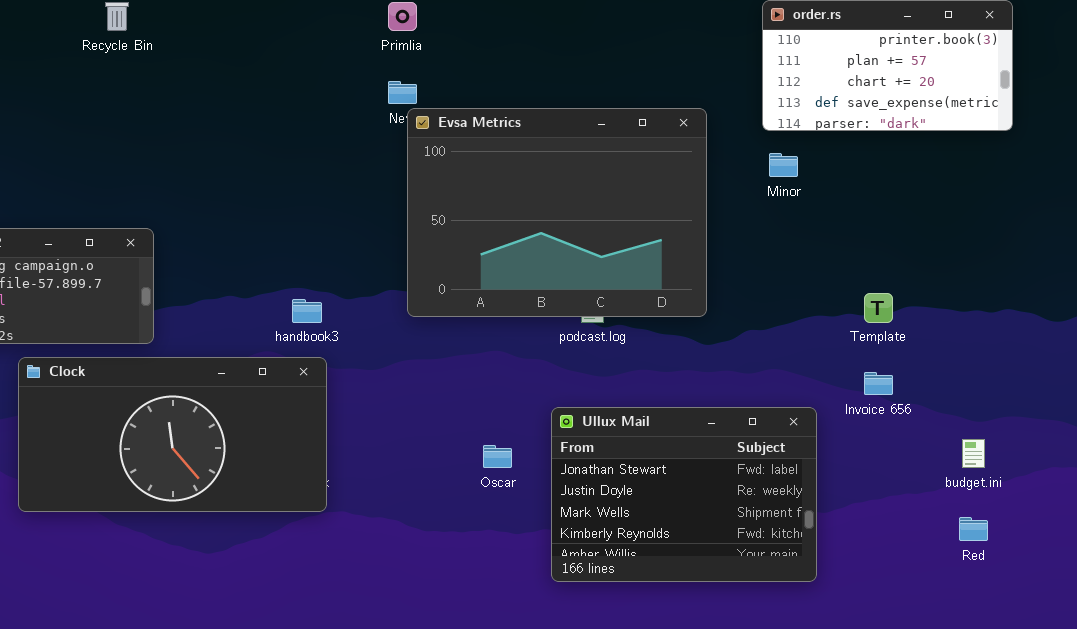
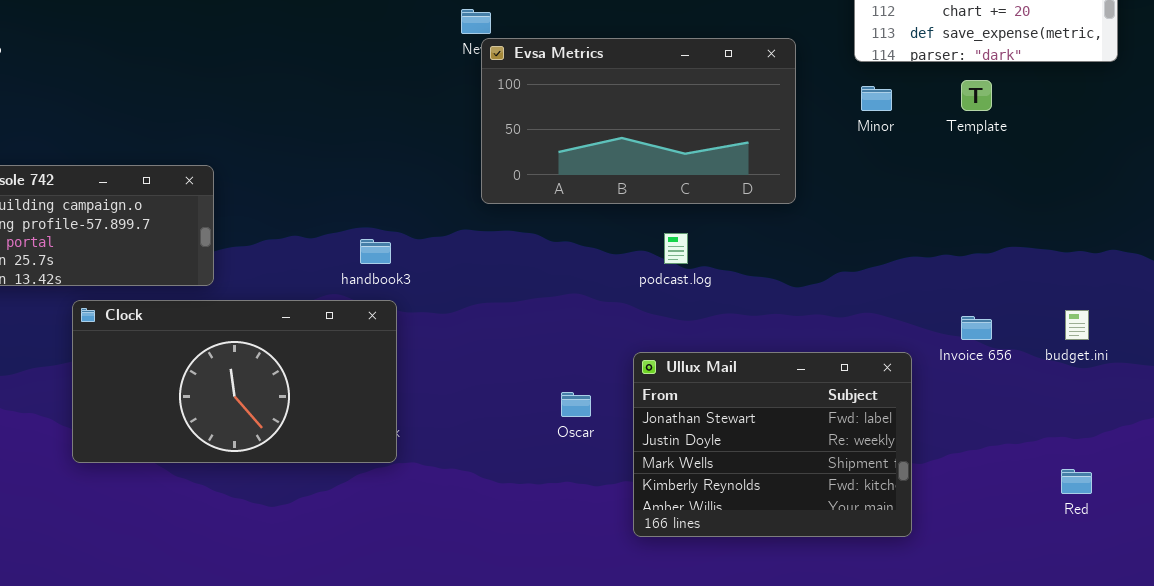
Evsa Metrics: [407,108,707,317] -> [481,38,796,204], resized
Template: [864,293,893,323] -> [961,80,992,111], moved
budget.ini: [962,439,985,468] -> [1065,310,1089,340], moved

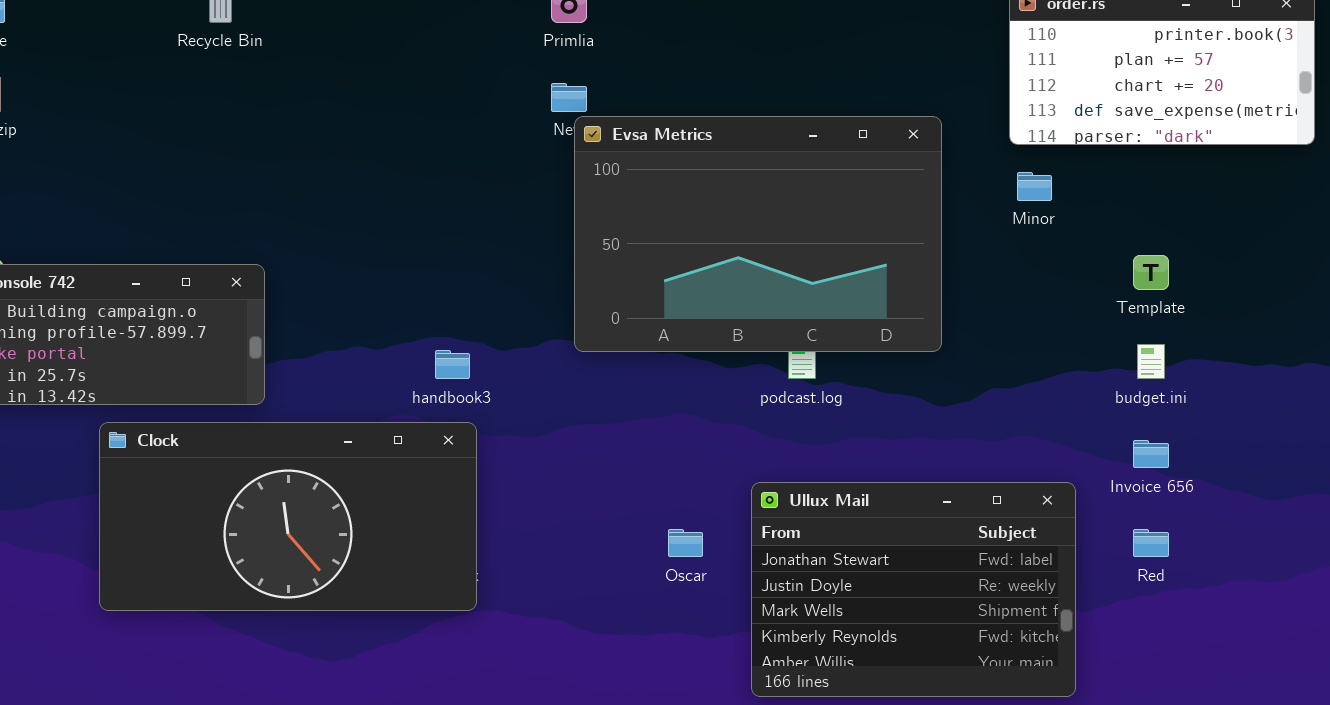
Evsa Metrics: [481,38,796,204] -> [574,116,942,352], resized
Template: [961,80,992,111] -> [1133,255,1169,290], moved
budget.ini: [1065,310,1089,340] -> [1137,344,1165,379], moved
Red: [1061,469,1092,494] -> [1133,529,1169,557], moved

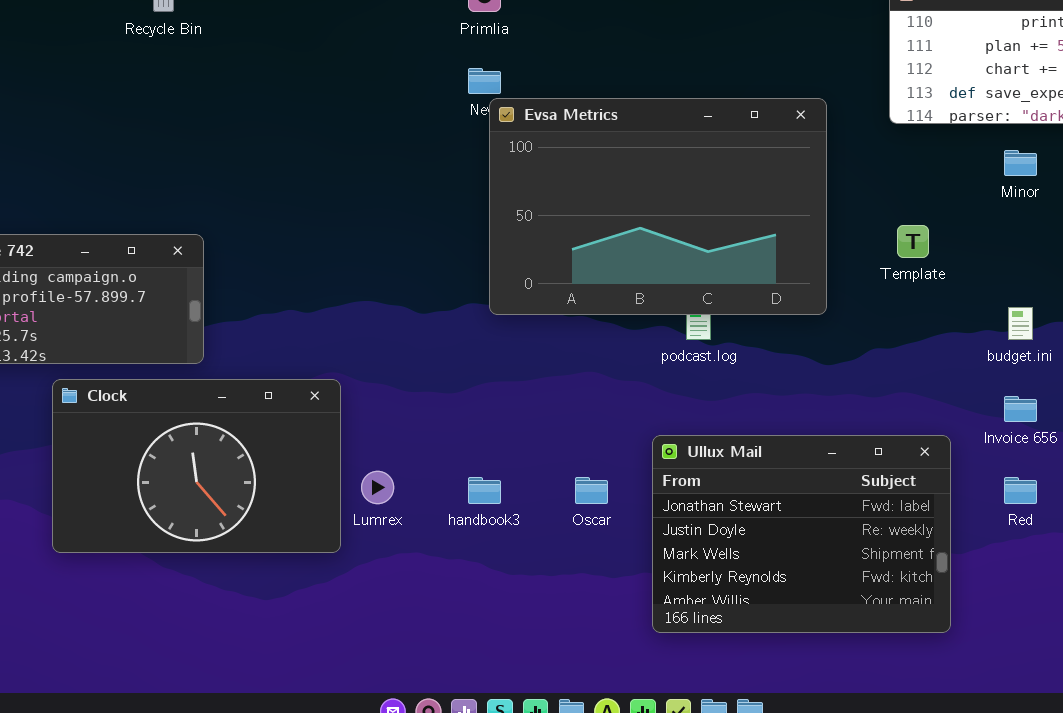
Minor: [1017,172,1052,201] -> [1004,150,1037,176], moved
Template: [1133,255,1169,290] -> [897,225,929,258], moved
handbook3: [435,350,470,379] -> [468,477,501,504], moved
Clock: [99,422,477,611] -> [52,379,341,553], resized

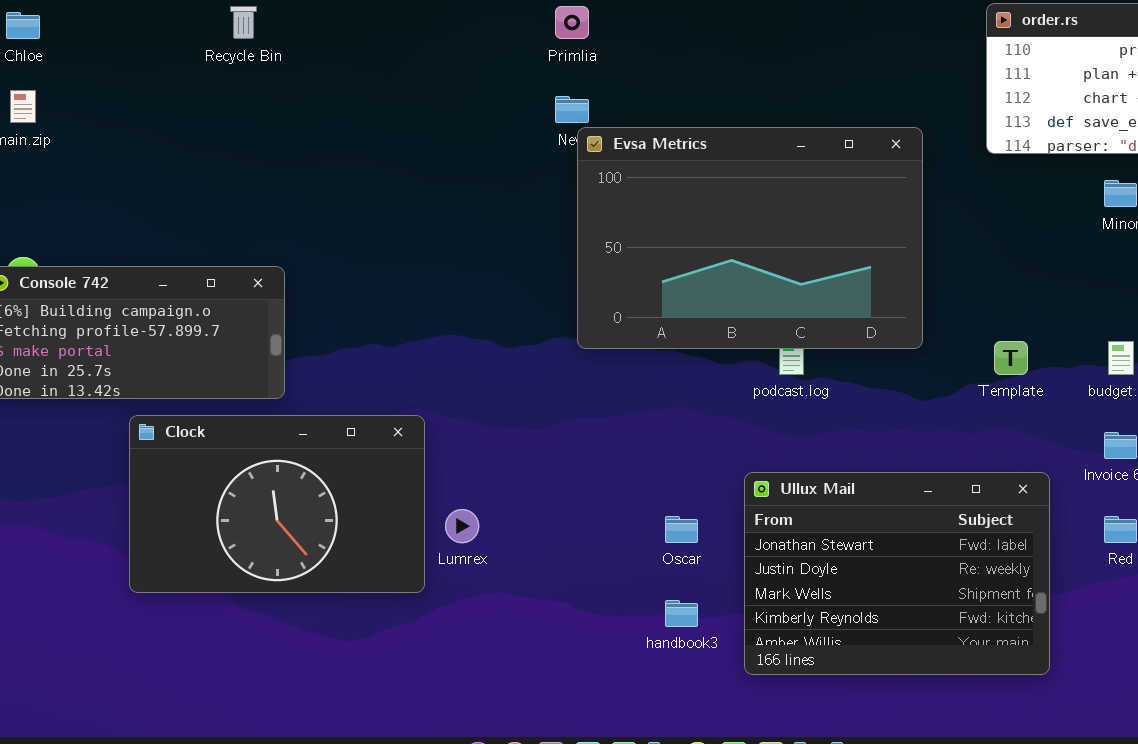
Template: [897,225,929,258] -> [994,341,1028,375], moved
handbook3: [468,477,501,504] -> [665,600,698,627], moved

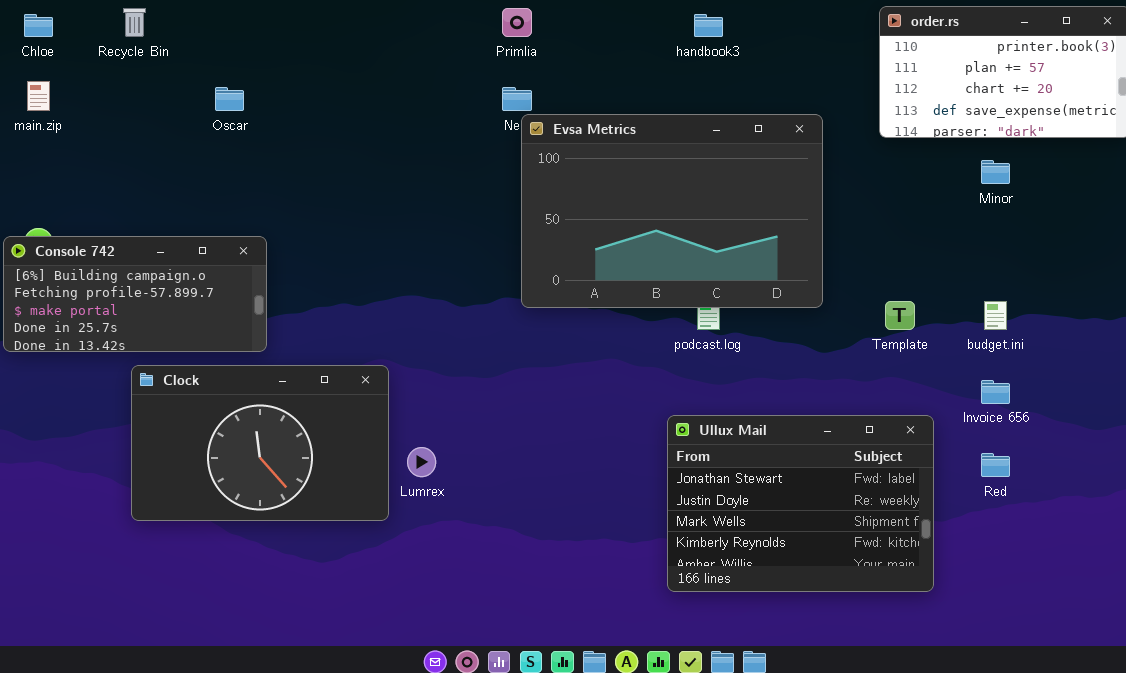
Recycle Bin: [230,6,257,39] -> [123,8,146,37], moved
Oscar: [665,516,698,543] -> [215,87,244,111], moved
handbook3: [665,600,698,627] -> [694,14,723,37], moved

